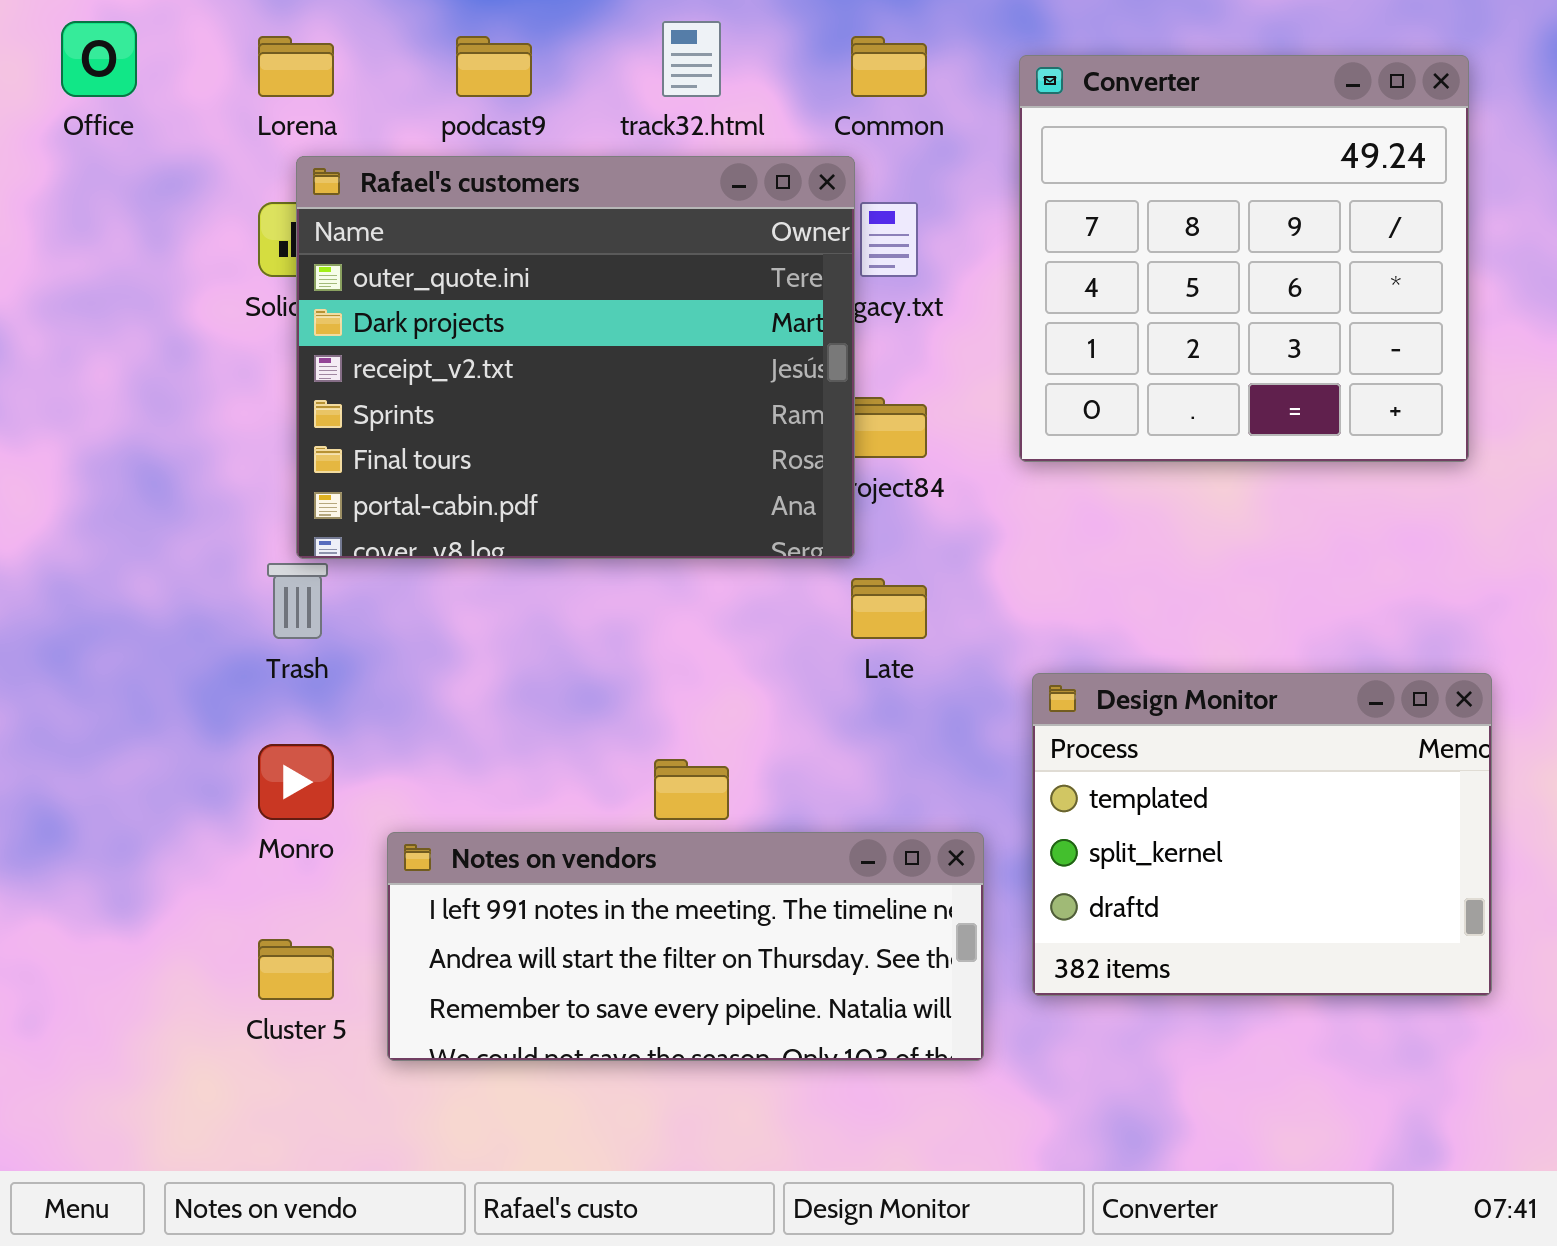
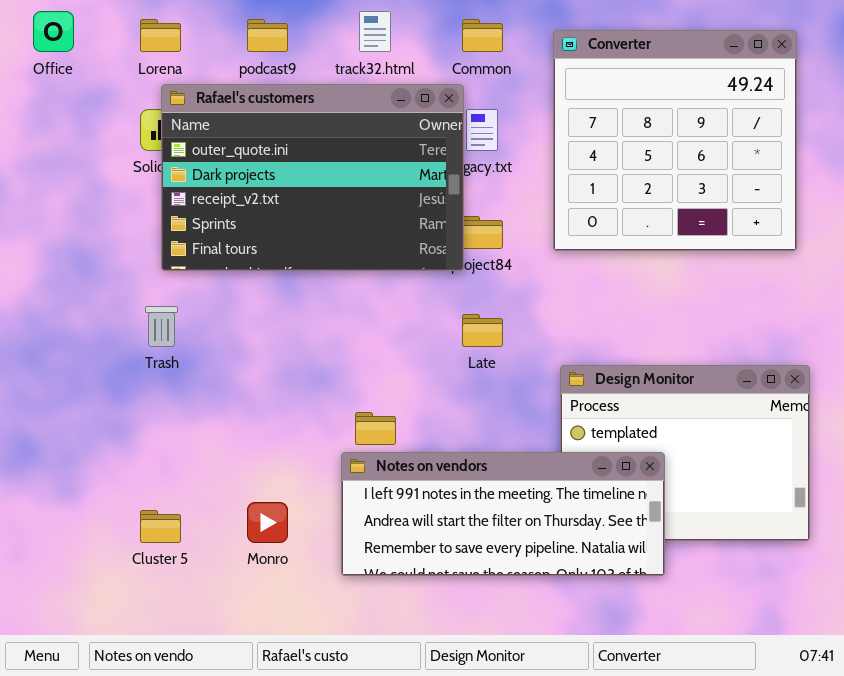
Rafael's customers: [296,156,855,559] -> [161,84,464,271], resized
Monro: [258,744,334,820] -> [247,502,288,543], moved
Notes on vendors: [387,832,984,1061] -> [341,452,665,576], moved

